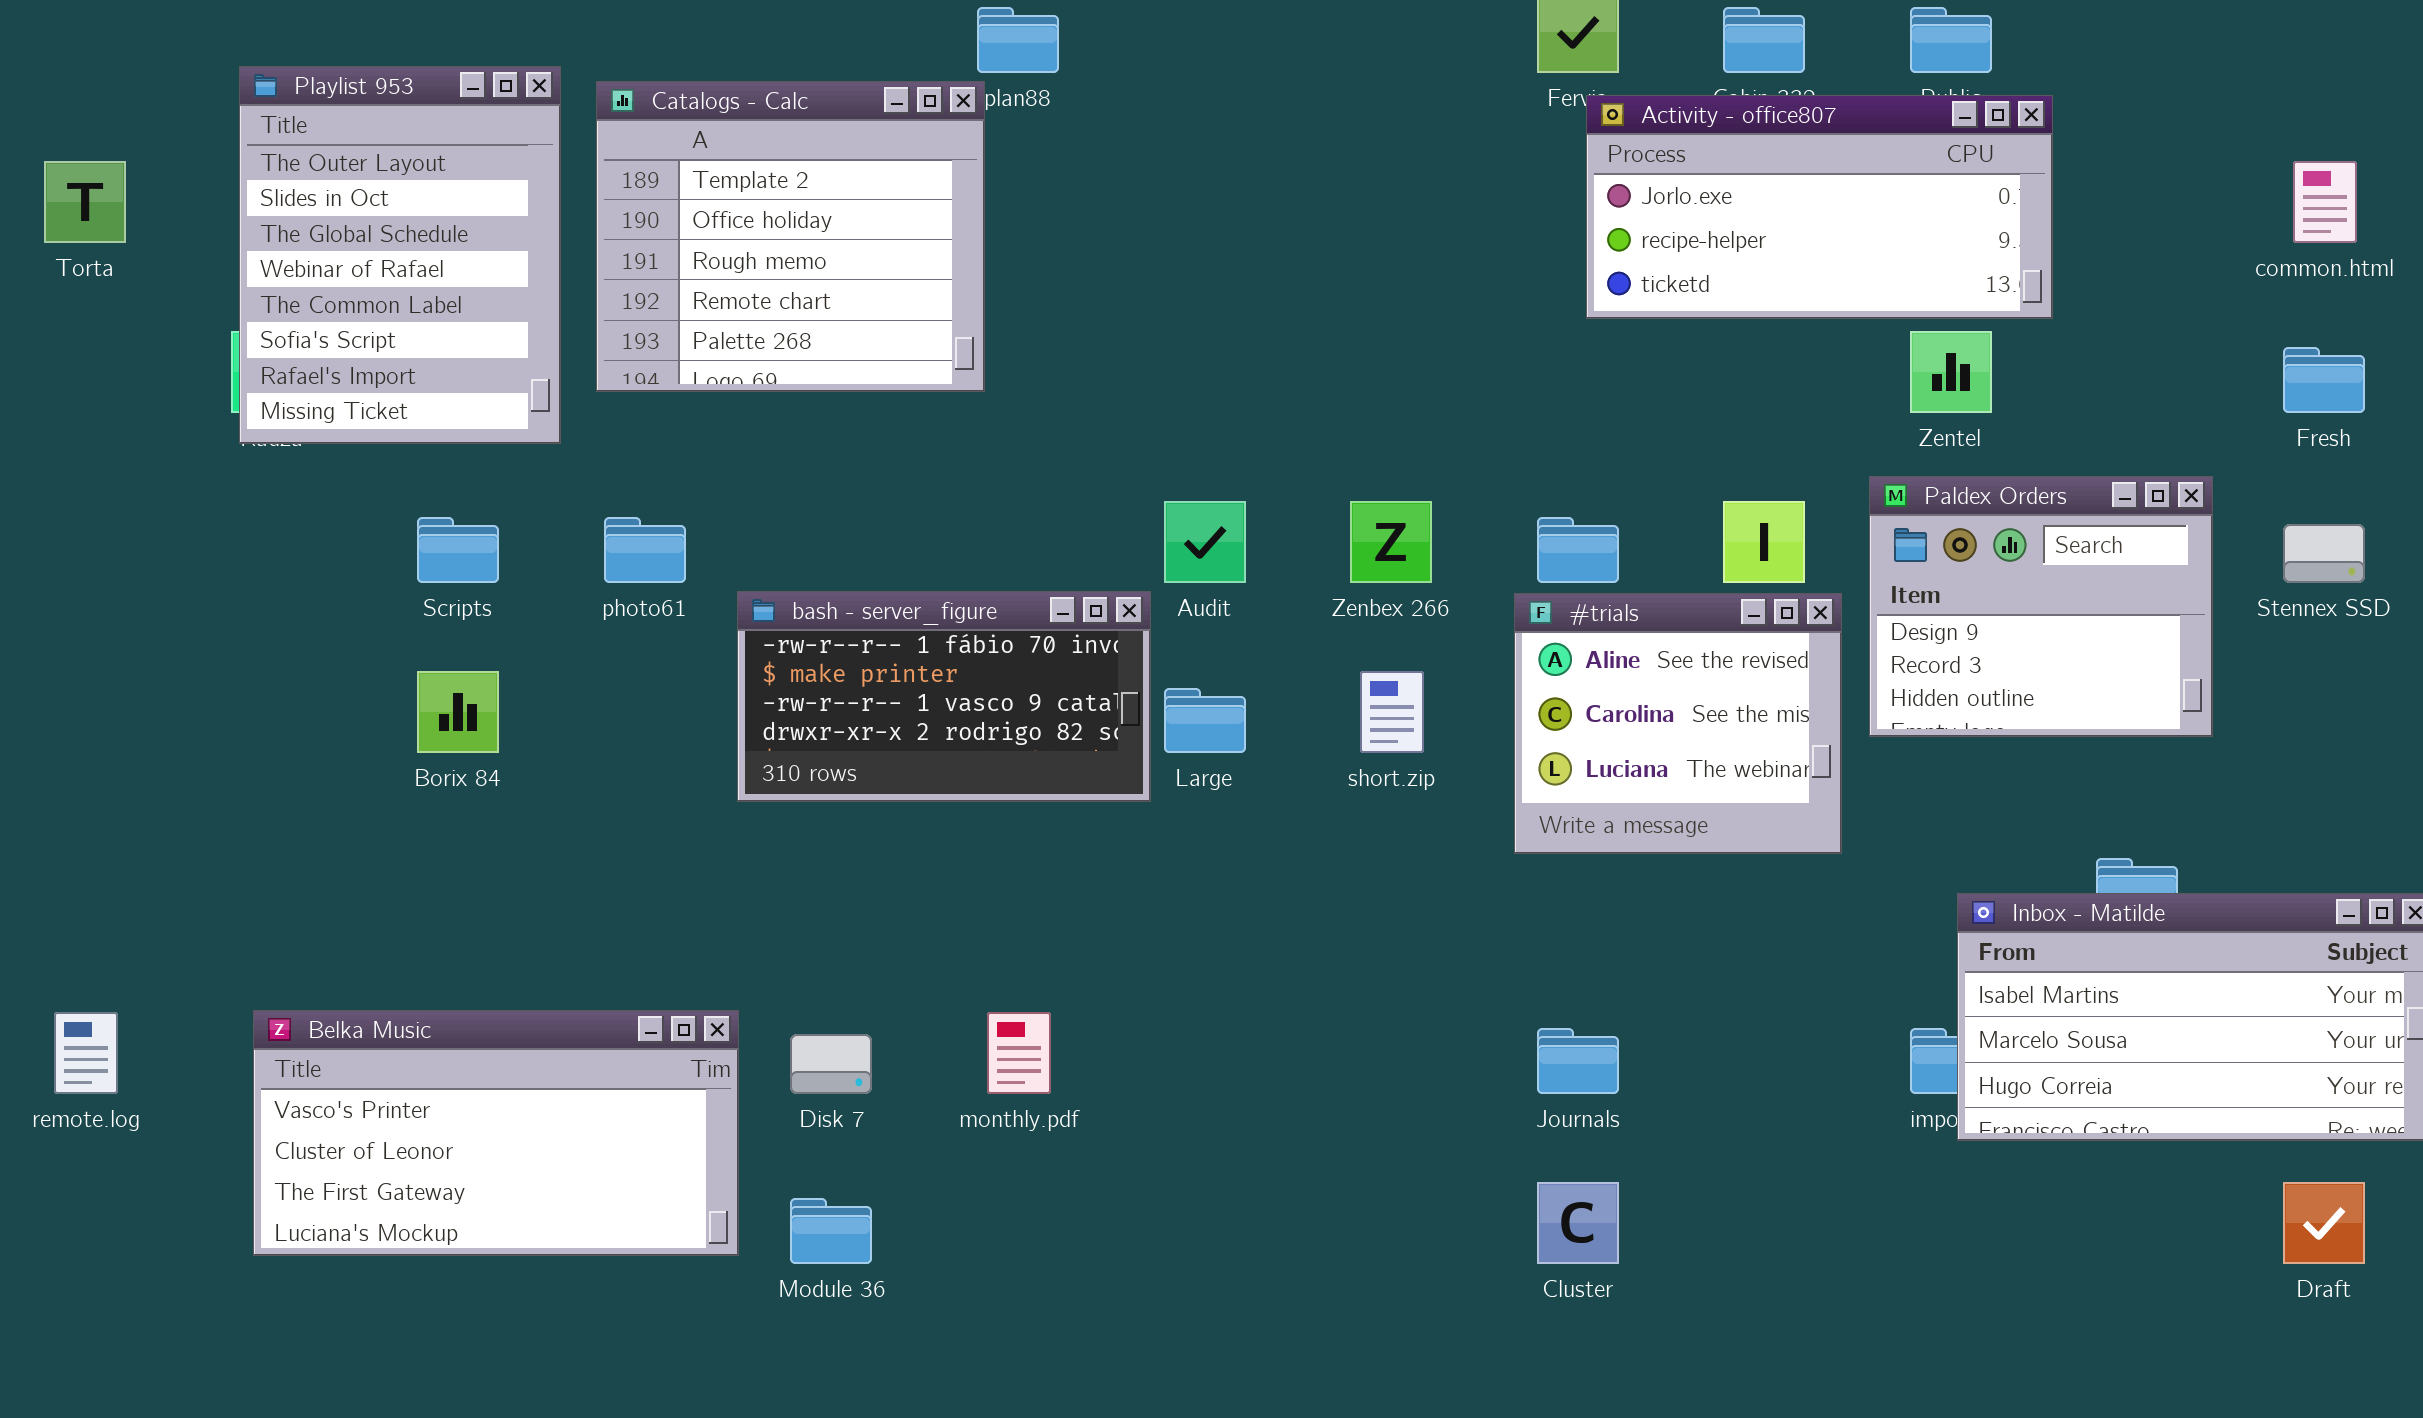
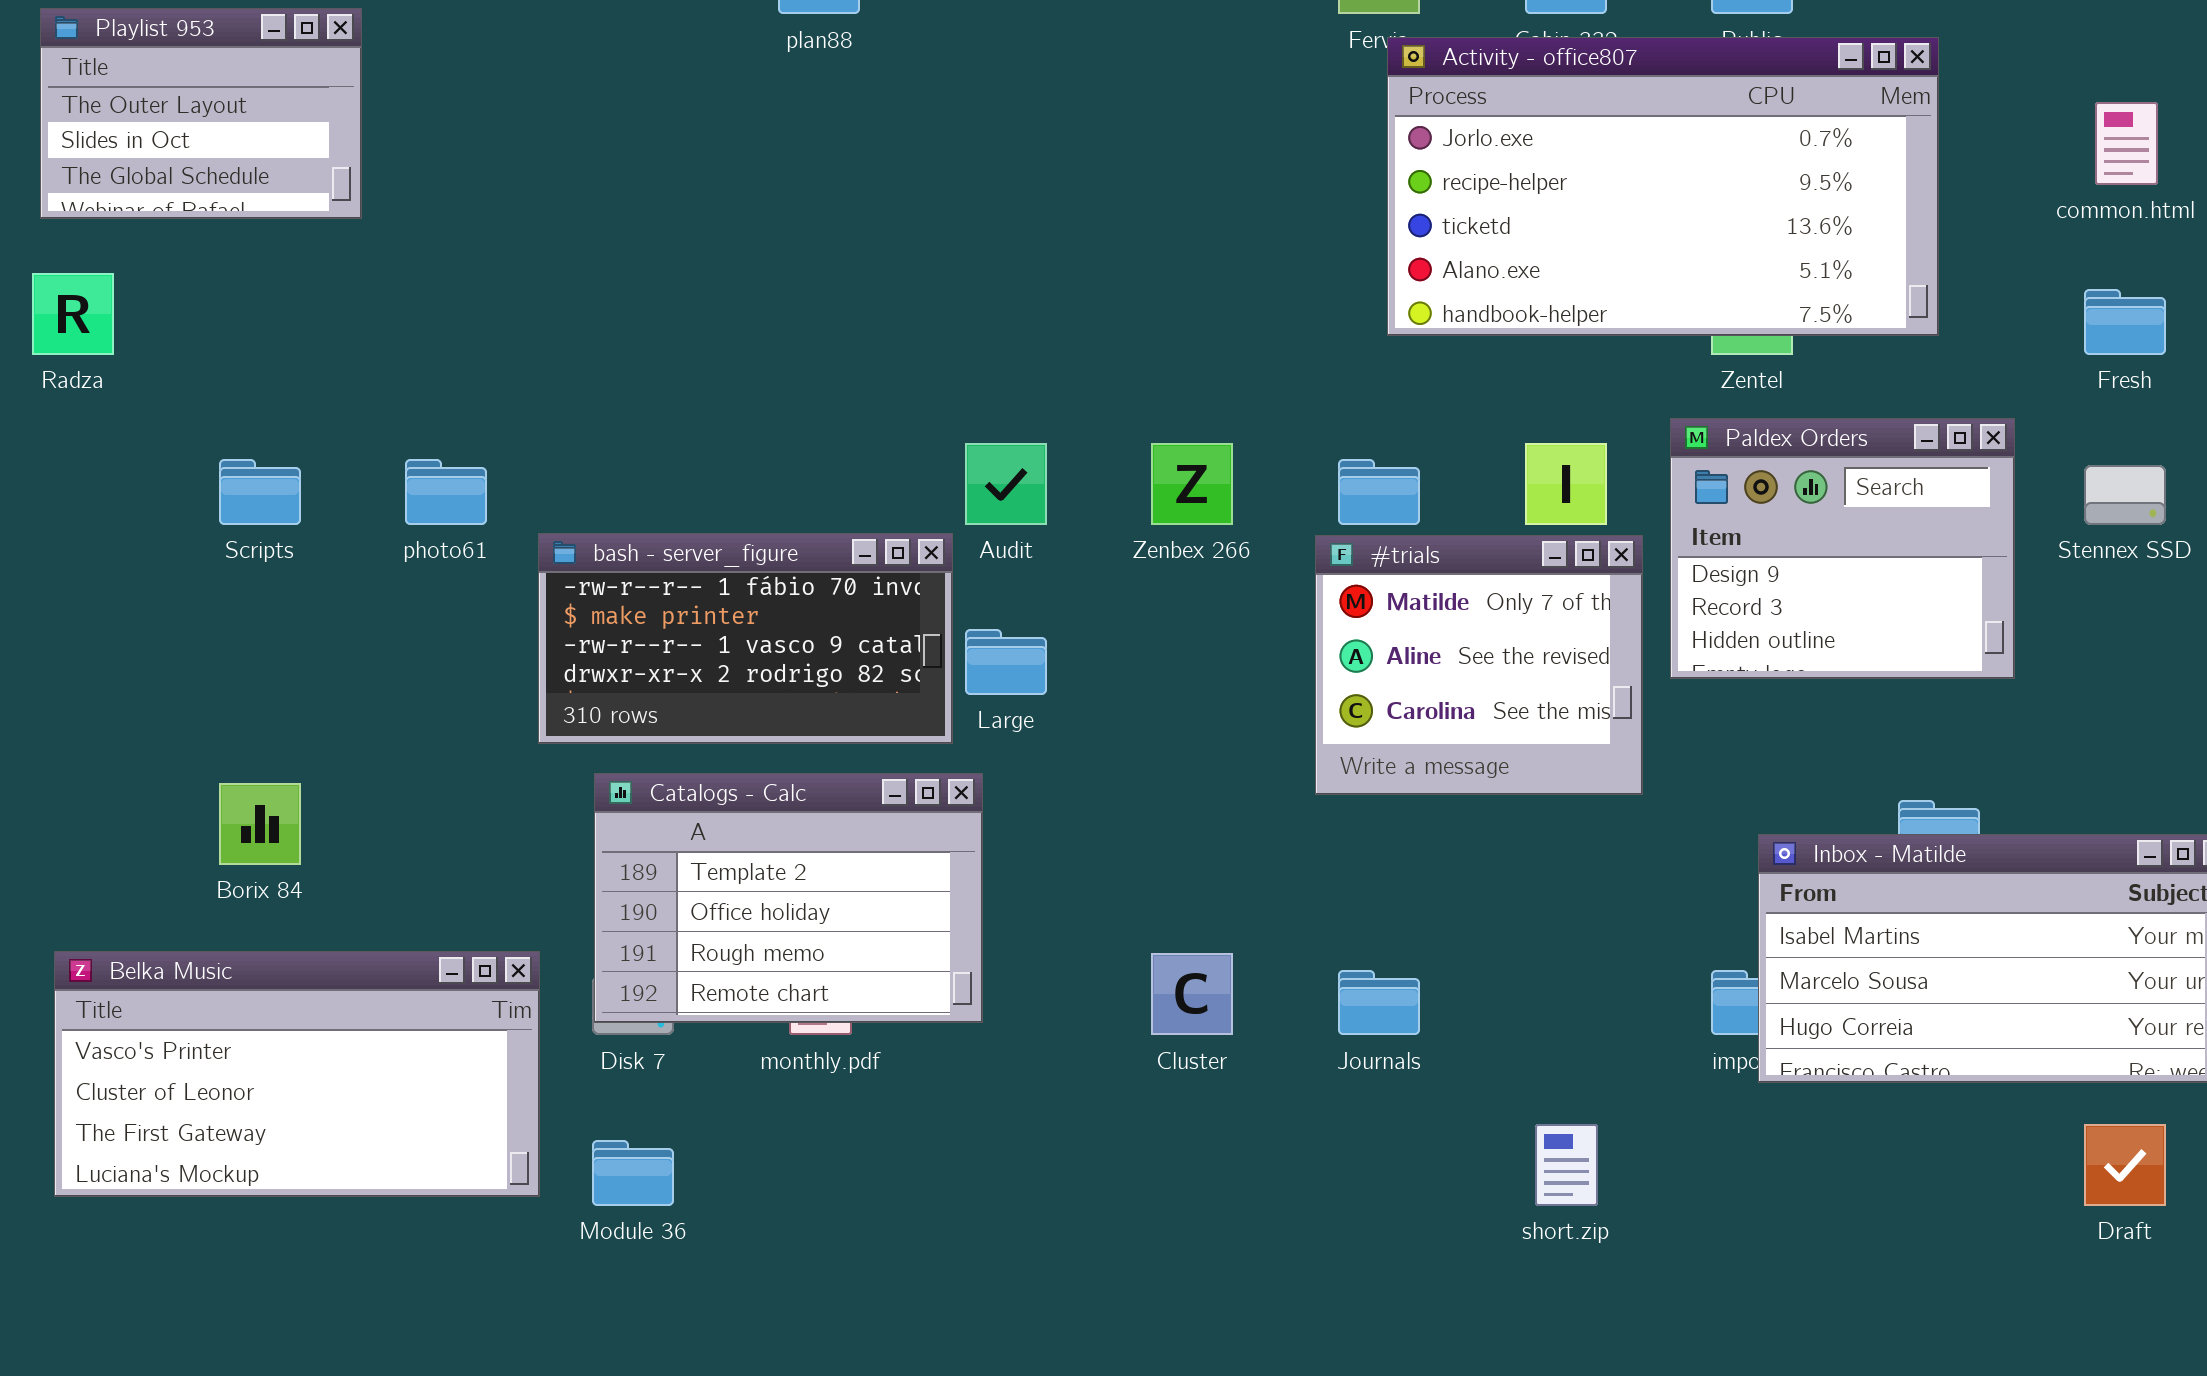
Playlist 953: [239,66,561,444] -> [40,8,362,219], resized
Catalogs - Calc: [596,81,985,392] -> [594,773,983,1023], moved, resized
Activity - office807: [1586,95,2053,319] -> [1387,37,1939,336], resized
#trials: [1514,593,1842,854] -> [1315,535,1643,795], scrolled up 1 row
Borix 84: [417,671,499,753] -> [219,783,301,865], moved
short.zip: [1360,671,1424,753] -> [1535,1124,1598,1206], moved
Cluster: [1537,1182,1619,1264] -> [1151,953,1233,1035], moved

